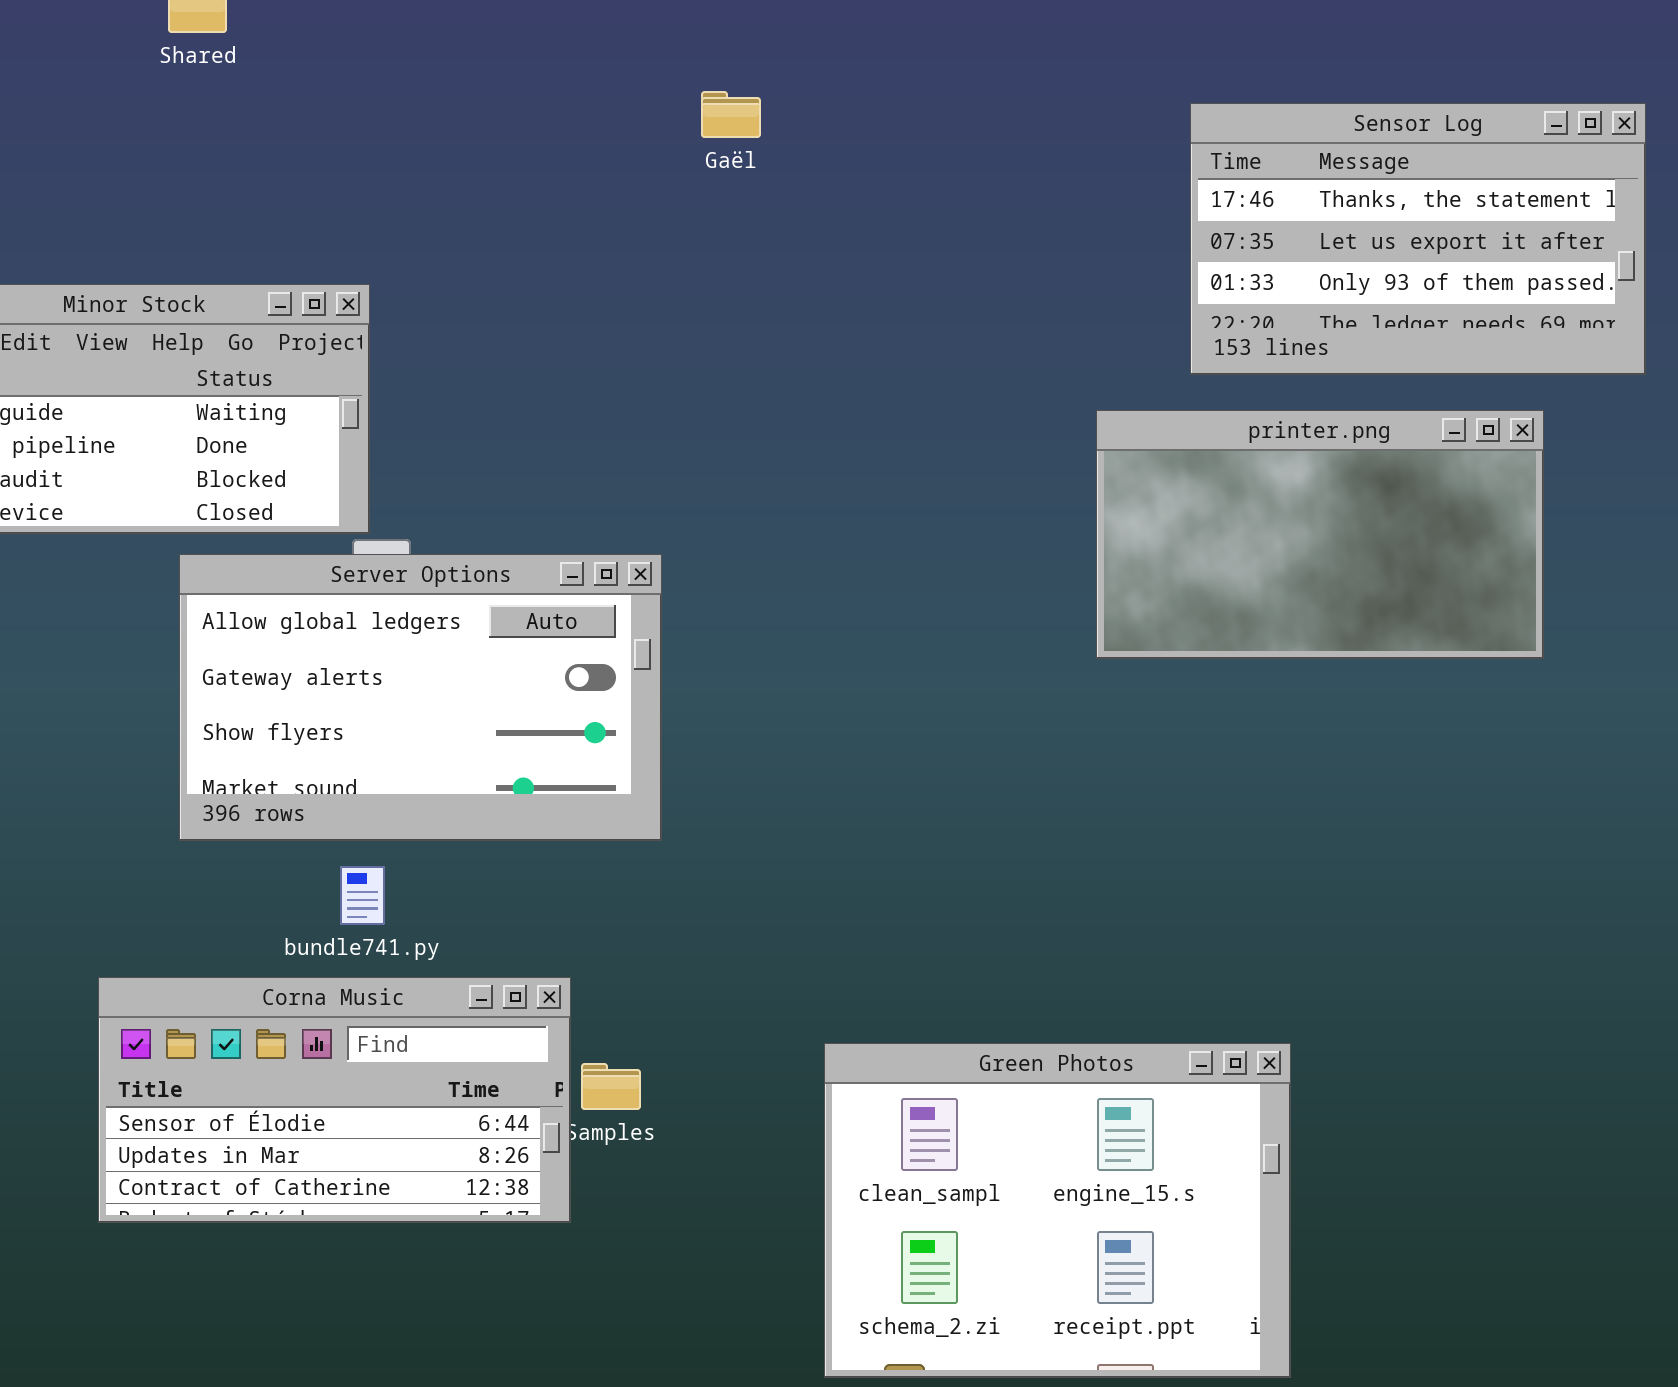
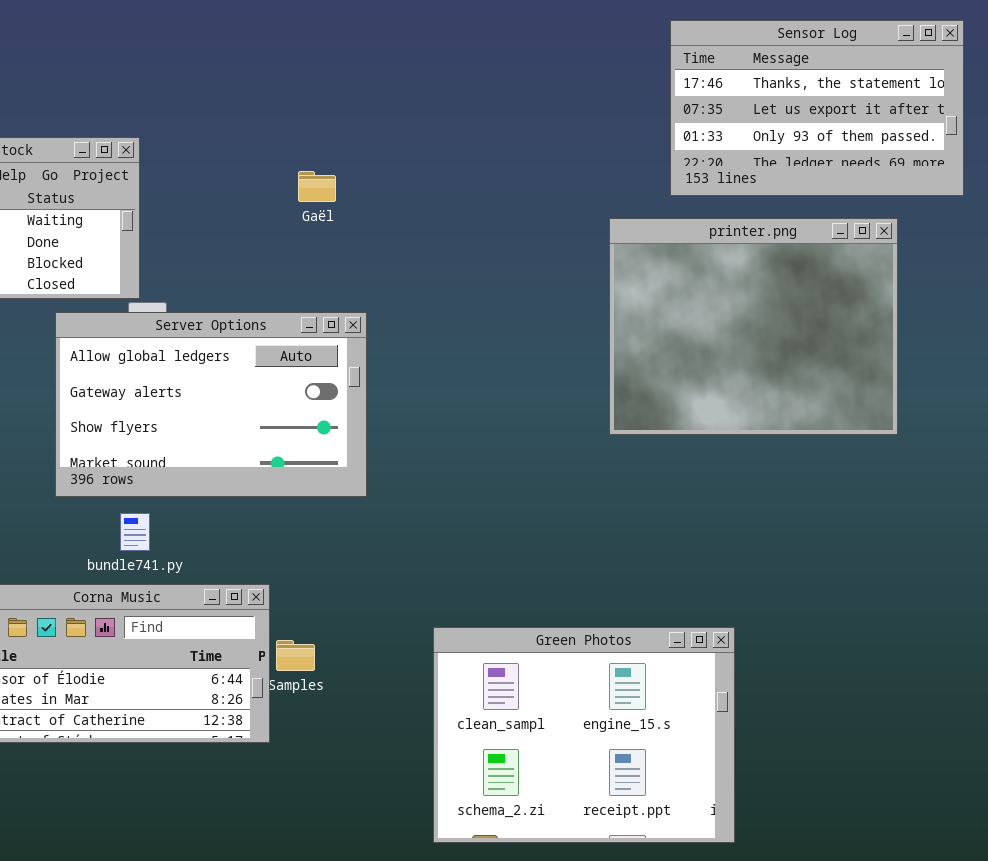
Gaël: [701,91,761,138] -> [298,171,336,202], moved
printer.png: [1096,410,1544,659] -> [609,218,898,435], resized
Server Options: [179,554,662,841] -> [55,312,367,497], moved

